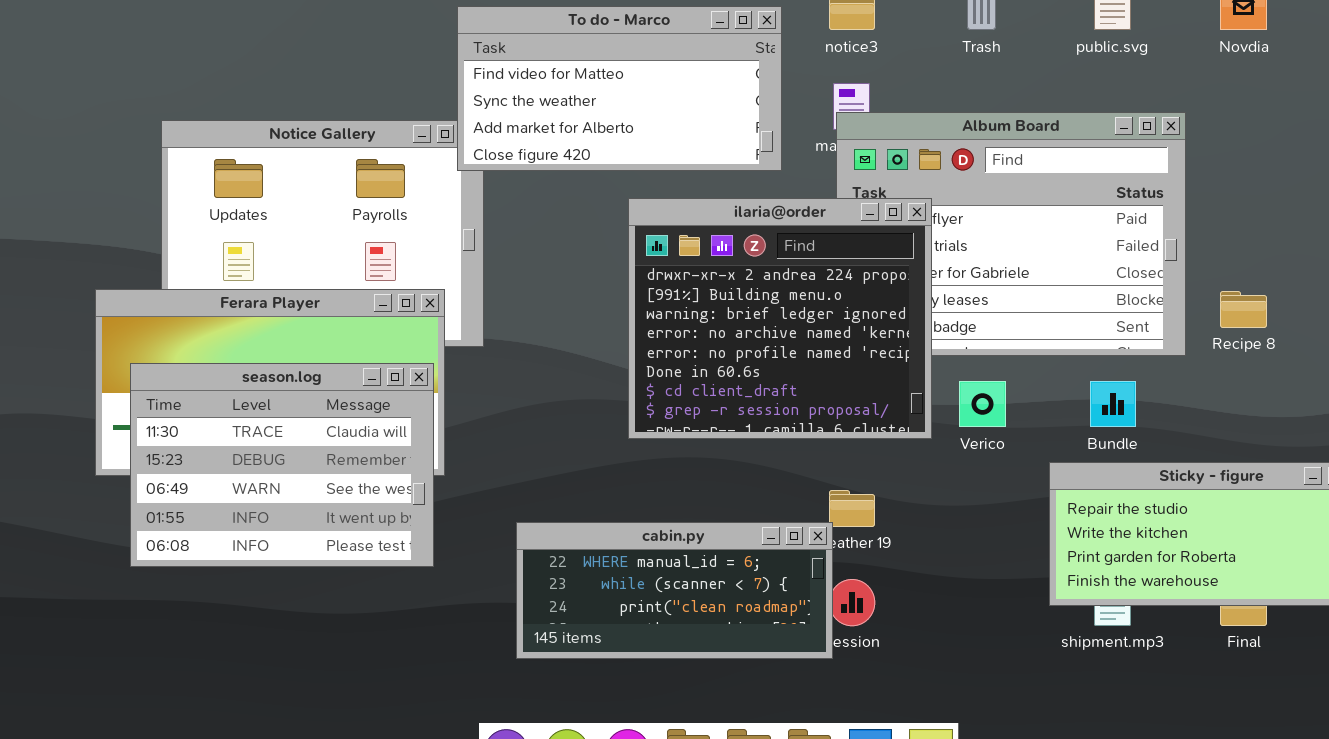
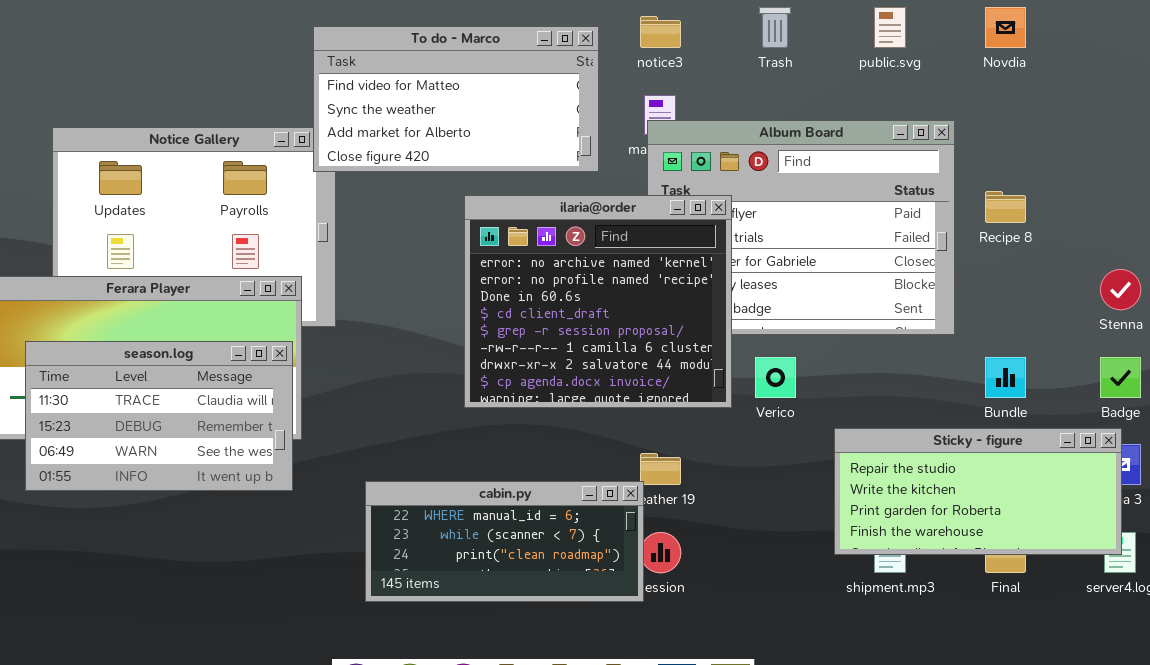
ilaria@order: [628,198,932,439] -> [464,195,732,408], scrolled down 3 rows
Recipe 8: [1220,291,1267,328] -> [985,191,1026,223], moved
season.log: [130,363,434,567] -> [25,341,293,491], resized
Bundle: [1090,381,1136,427] -> [985,357,1026,398], moved

